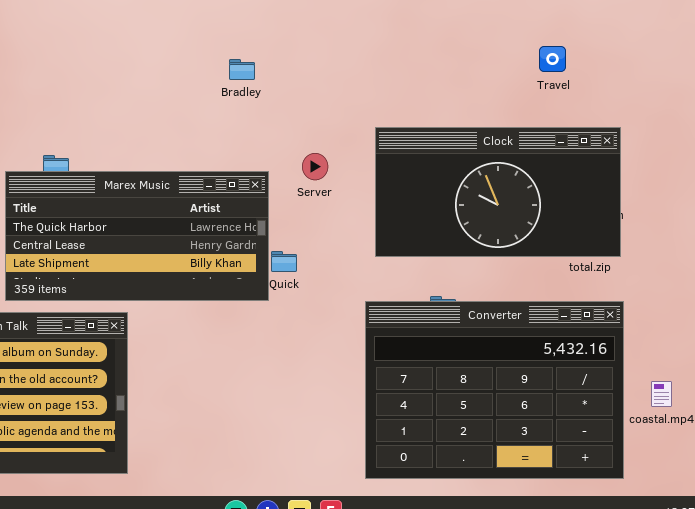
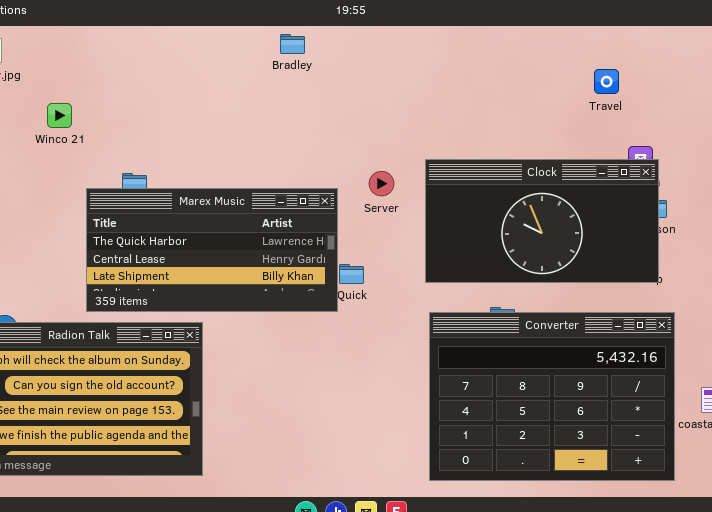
Bradley: [229,59,255,80] -> [280,34,305,54], moved
Clock: [375,127,621,257] -> [425,159,659,283], moved

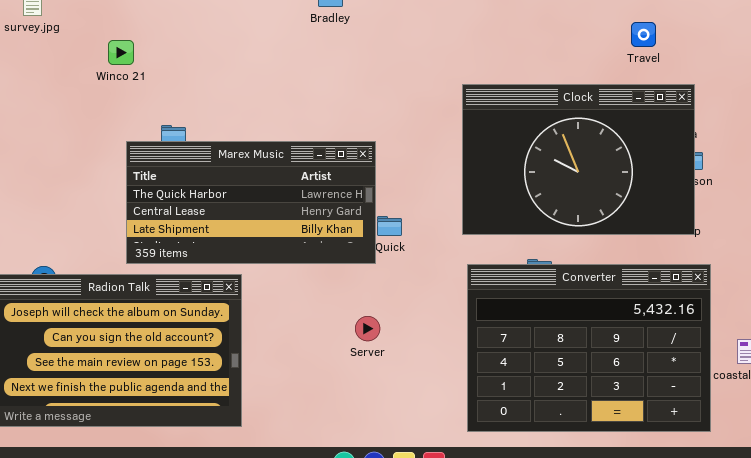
Winco 21: [47,103,72,128] -> [108,40,134,65], moved
Clock: [425,159,659,283] -> [462,84,695,235], resized
Server: [369,171,394,196] -> [355,316,380,341], moved

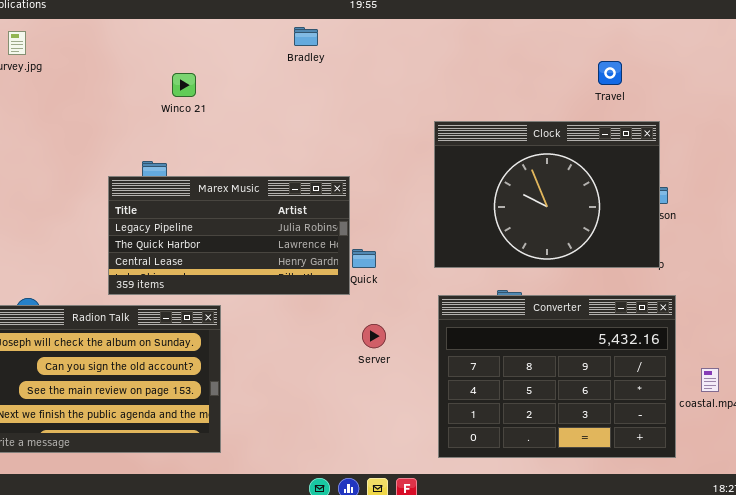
Winco 21: [108,40,134,65] -> [172,73,196,97], moved
Marex Music: [126,141,376,264] -> [108,176,350,295], scrolled up 1 row
Server: [355,316,380,341] -> [362,324,386,348], moved

